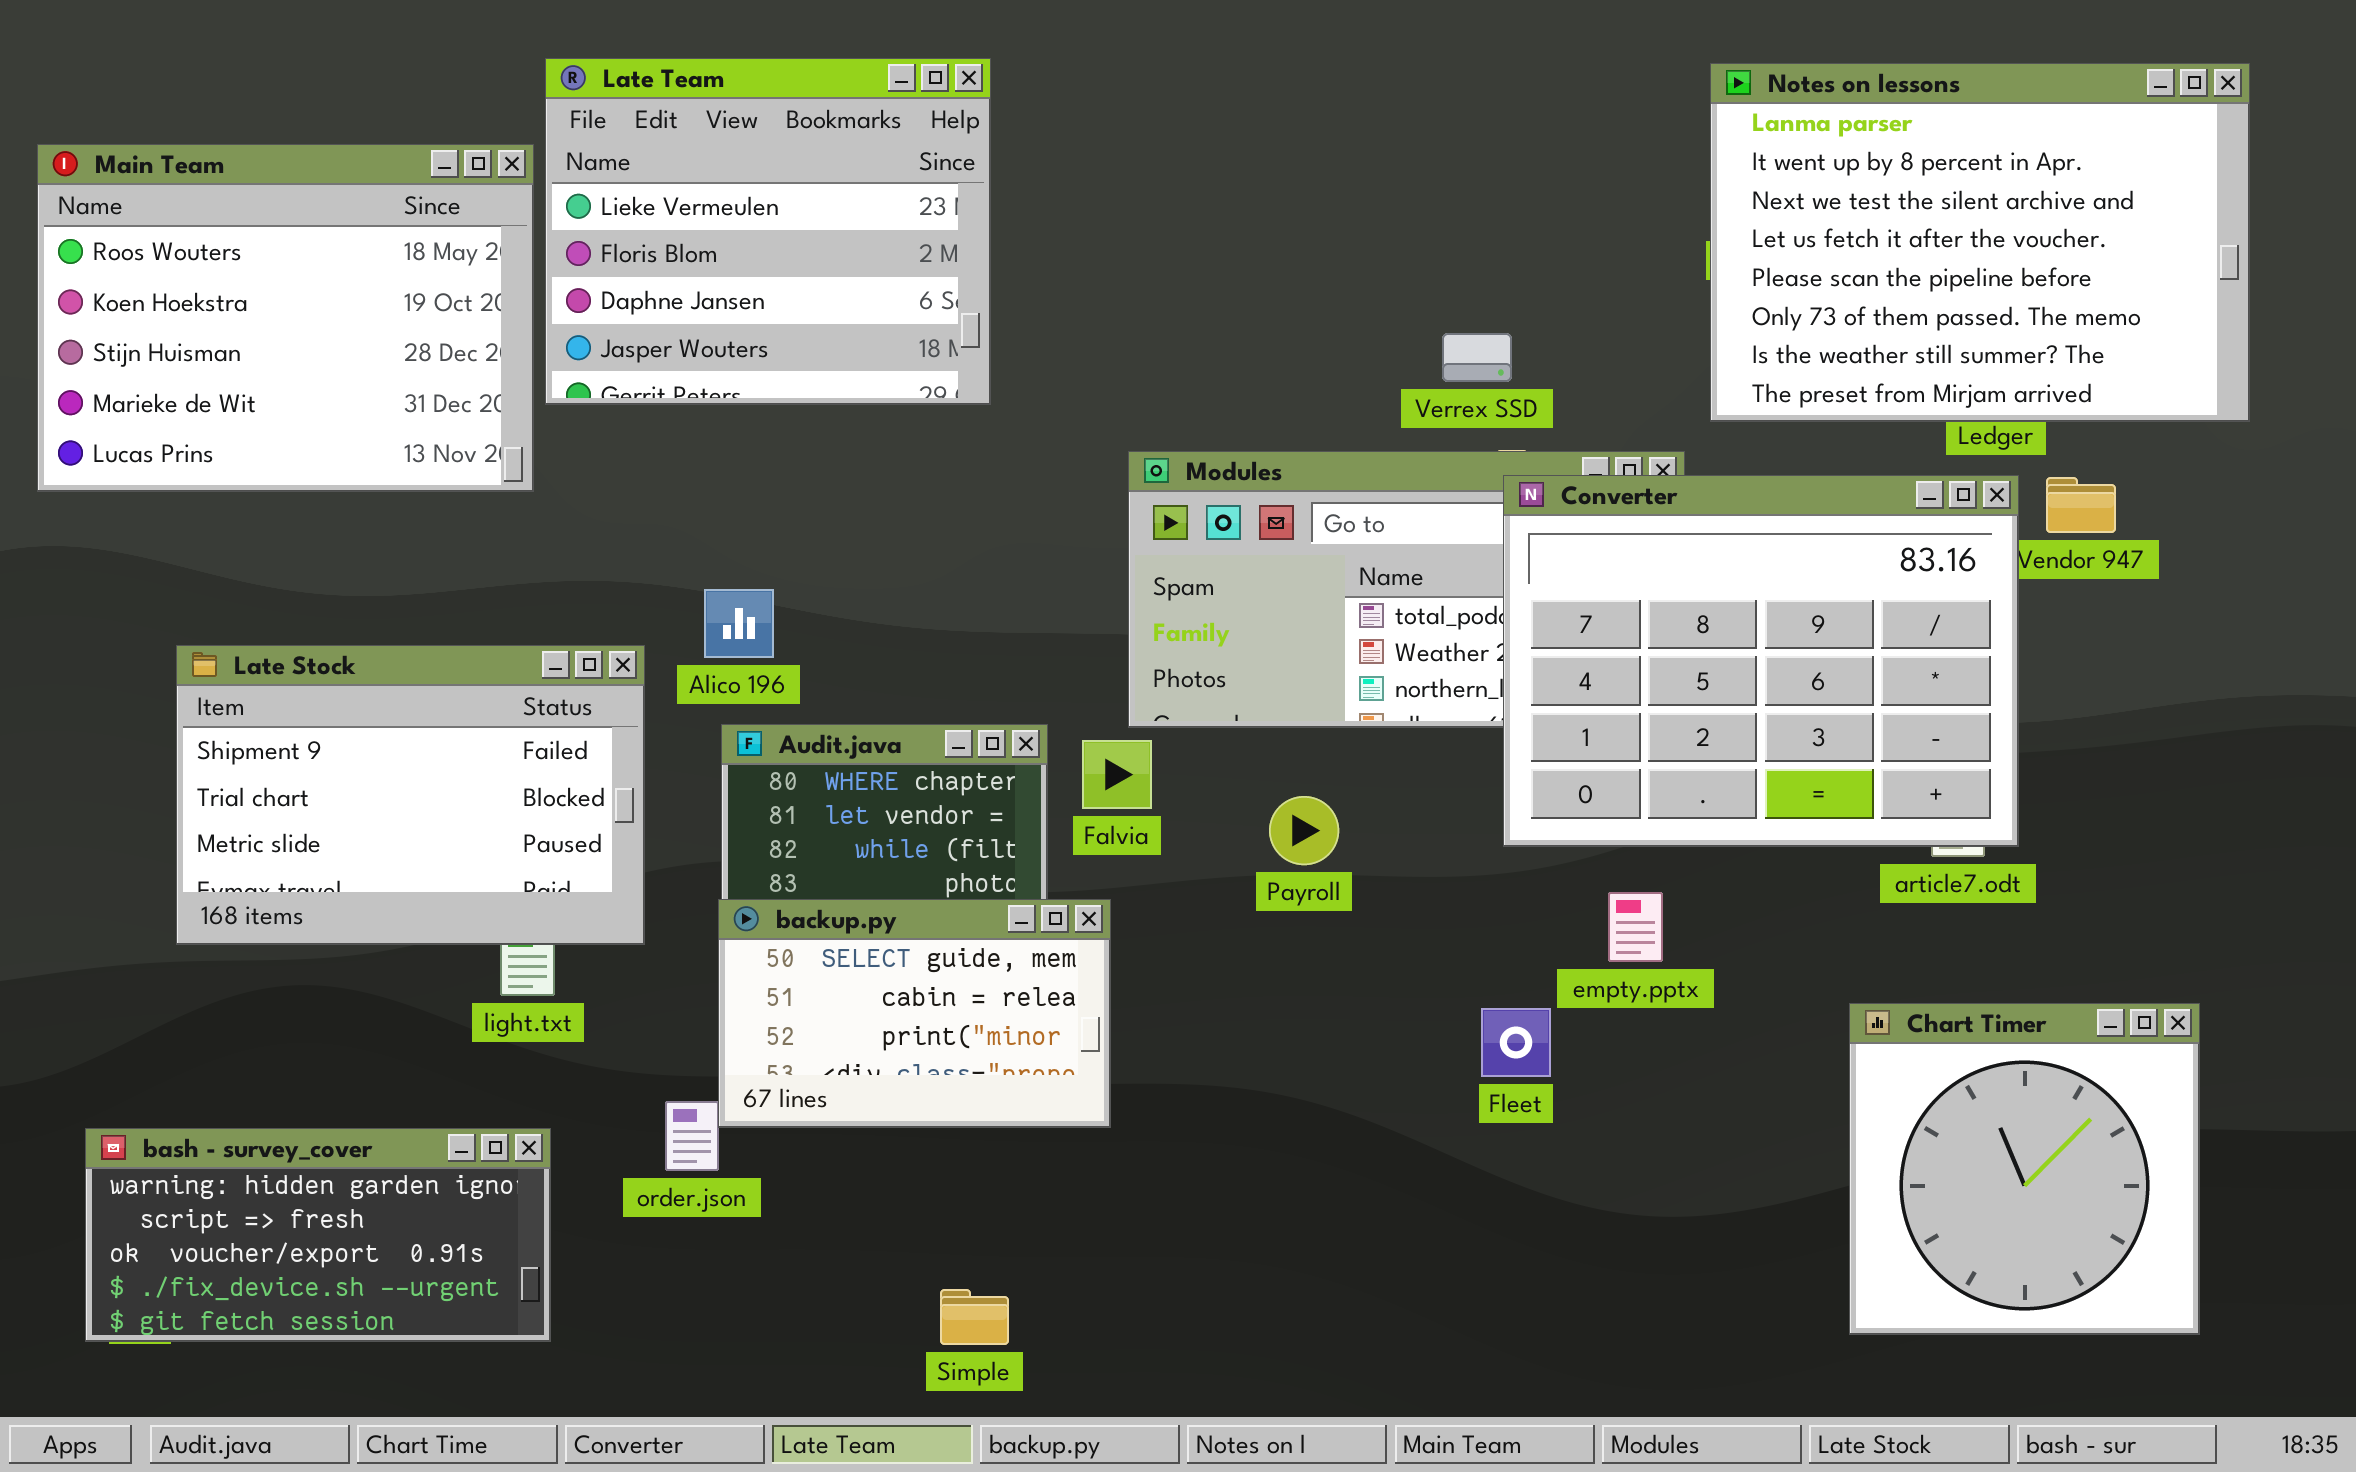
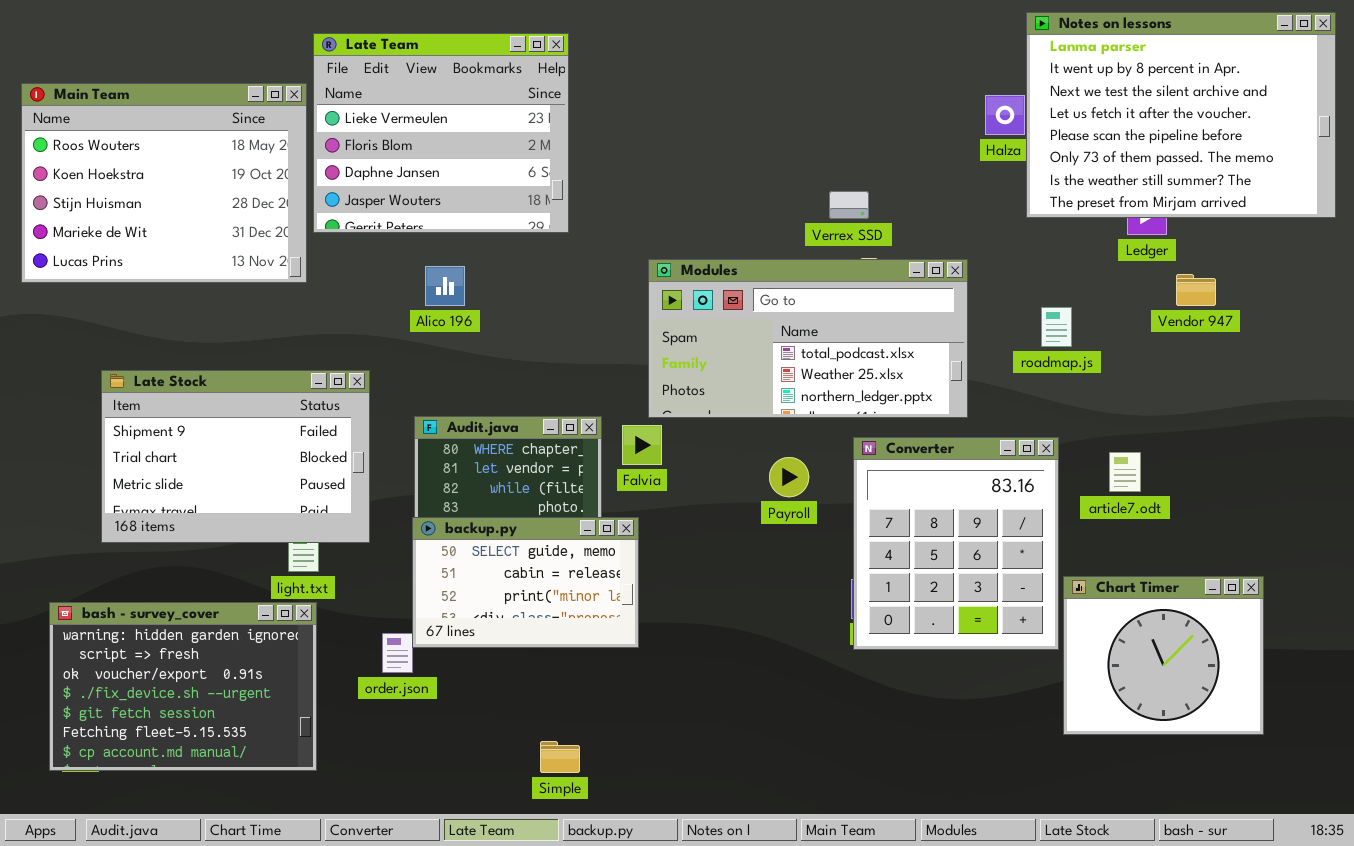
Notes on lessons: [1710,63,2250,422] -> [1026,12,1336,218], moved
Converter: [1503,475,2019,847] -> [853,437,1059,650], moved, resized
Alico 196: [704,589,774,658] -> [425,266,465,306], moved
Payroll: [1269,796,1339,865] -> [769,457,809,497], moved
Chart Timer: [1849,1003,2200,1335] -> [1063,576,1264,735], resized
bash - survey_cover: [85,1128,551,1342] -> [49,602,317,771], resized

